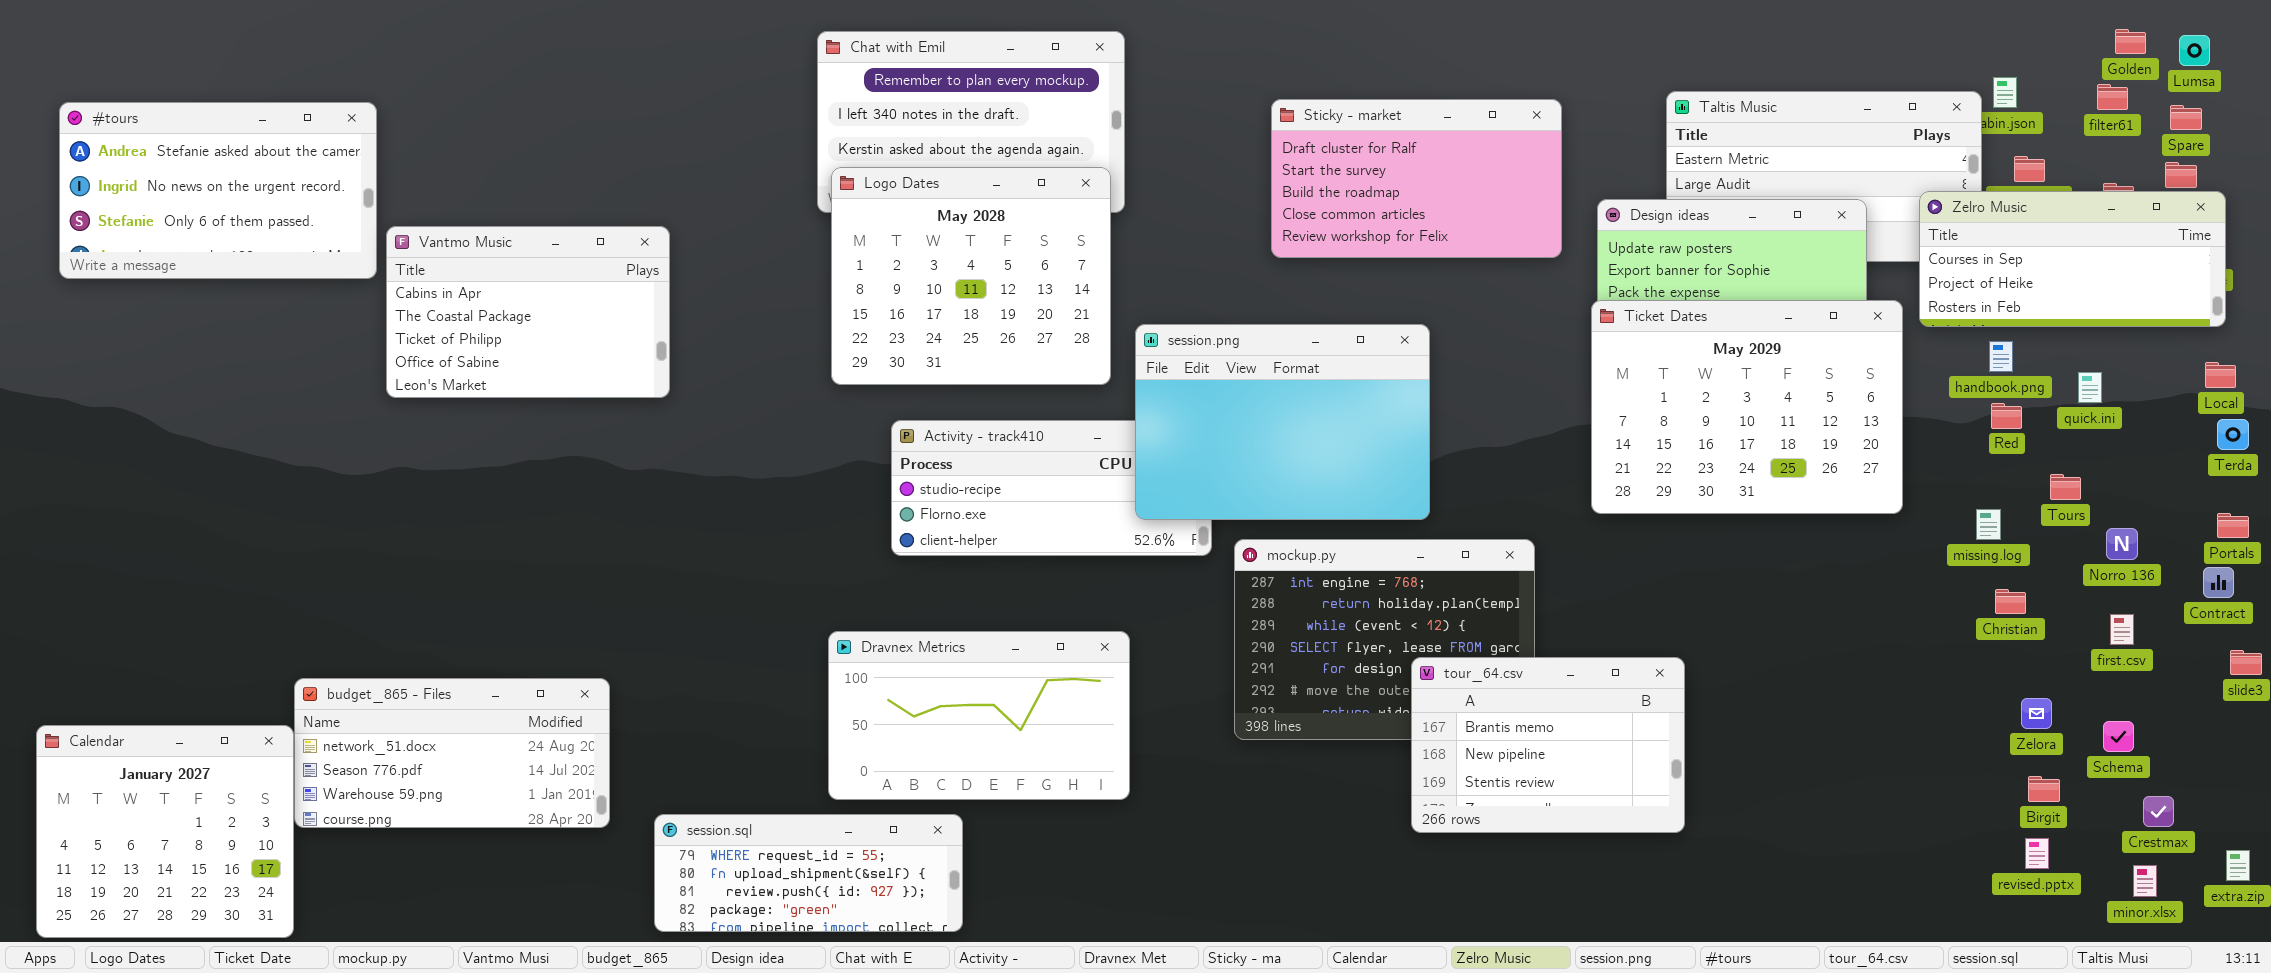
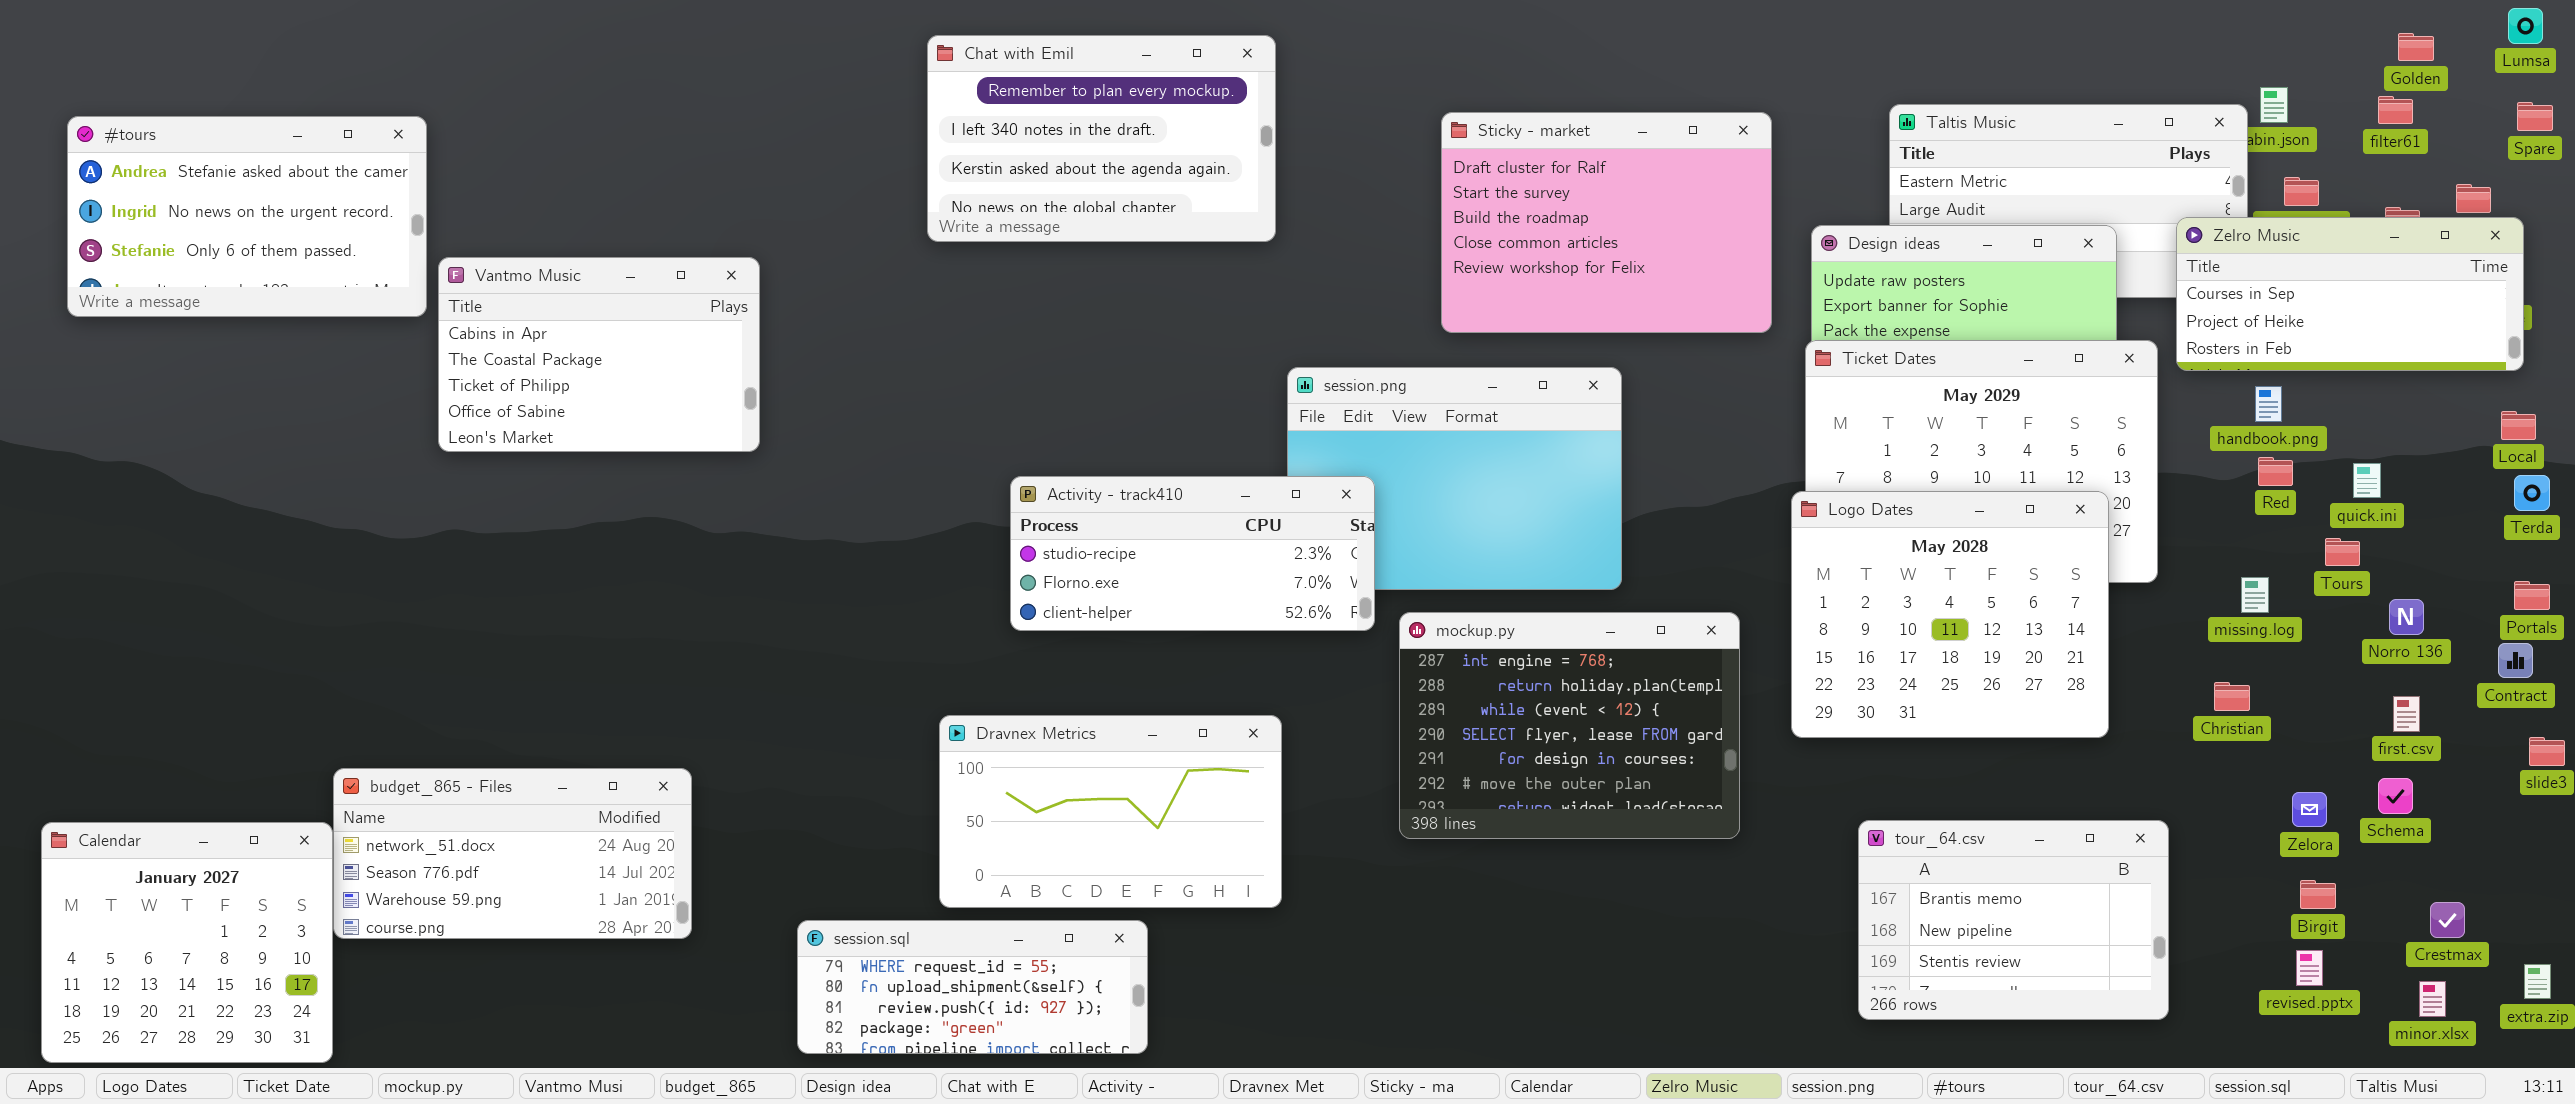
Lumsa: [2179,35,2210,66] -> [2508,8,2543,44], moved
Sticky - market: [1271,99,1562,258] -> [1441,112,1772,333], resized
Spare: [2170,105,2202,130] -> [2517,102,2553,131], moved
Logo Dates: [831,167,1111,385] -> [1791,491,2109,738], moved
quick.ini: [2078,372,2102,403] -> [2353,463,2381,498], moved
Activity - track410: [891,420,1212,556] -> [1010,476,1375,631], raised
Christian: [1995,589,2026,614] -> [2214,682,2250,711], moved
tour_64.csv: [1411,657,1685,833] -> [1858,820,2169,1020], moved
Schema: [2103,721,2134,752] -> [2378,778,2413,814], moved
session.sql: [654,814,963,932] -> [797,920,1148,1054], moved

